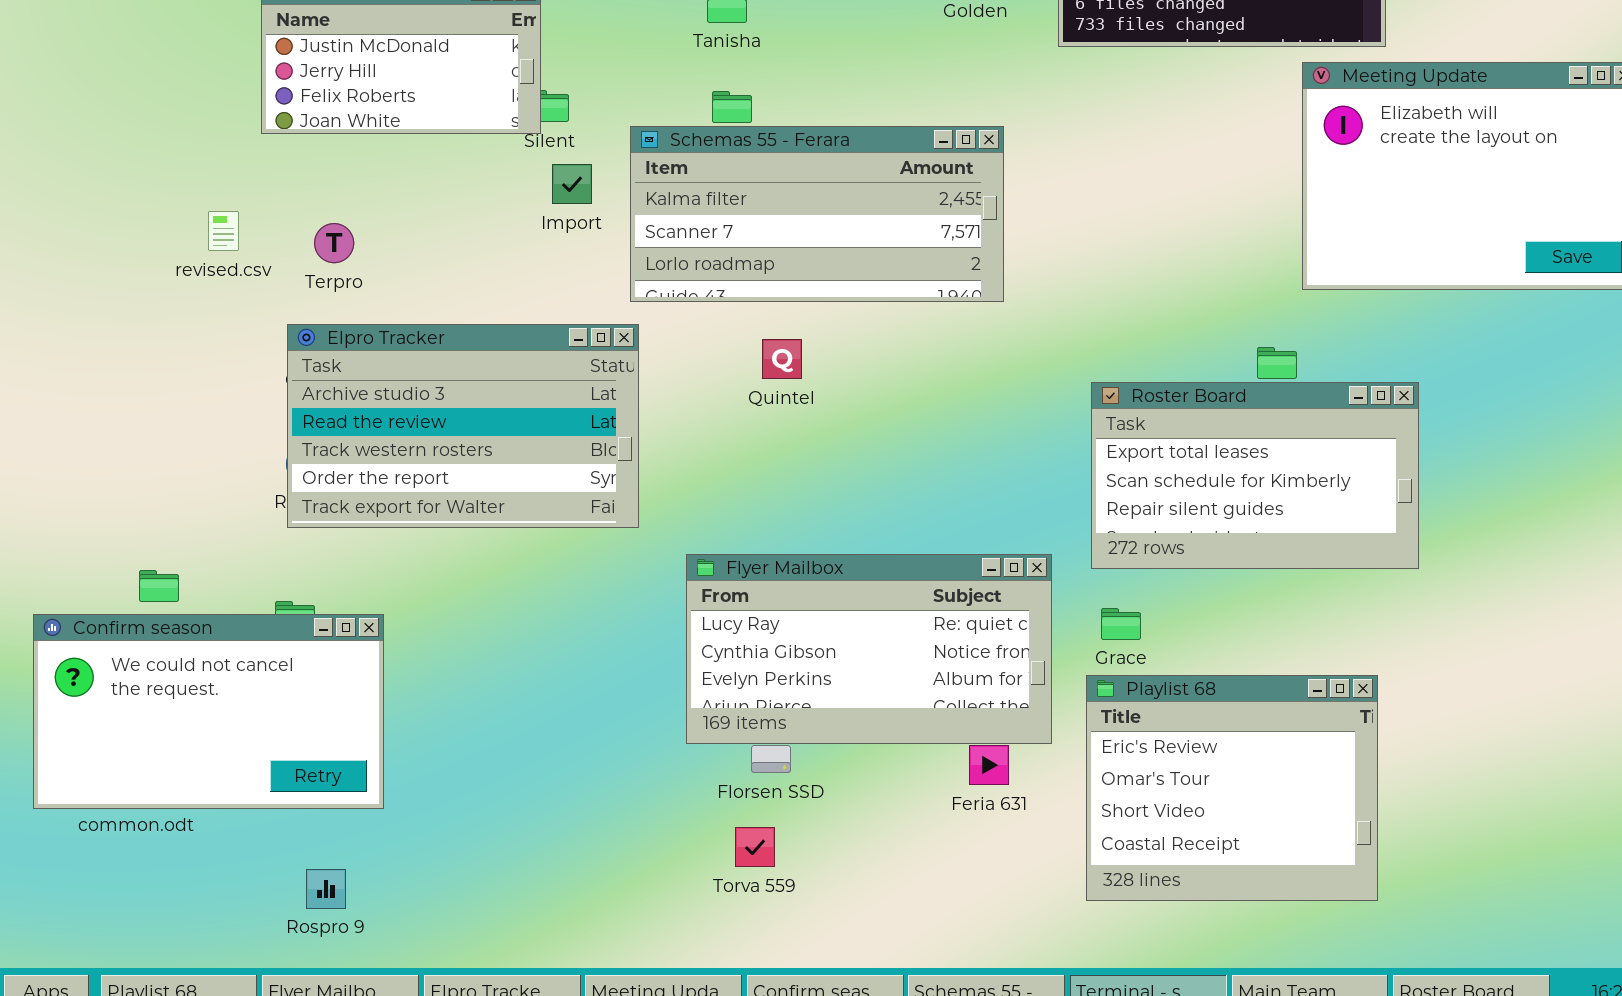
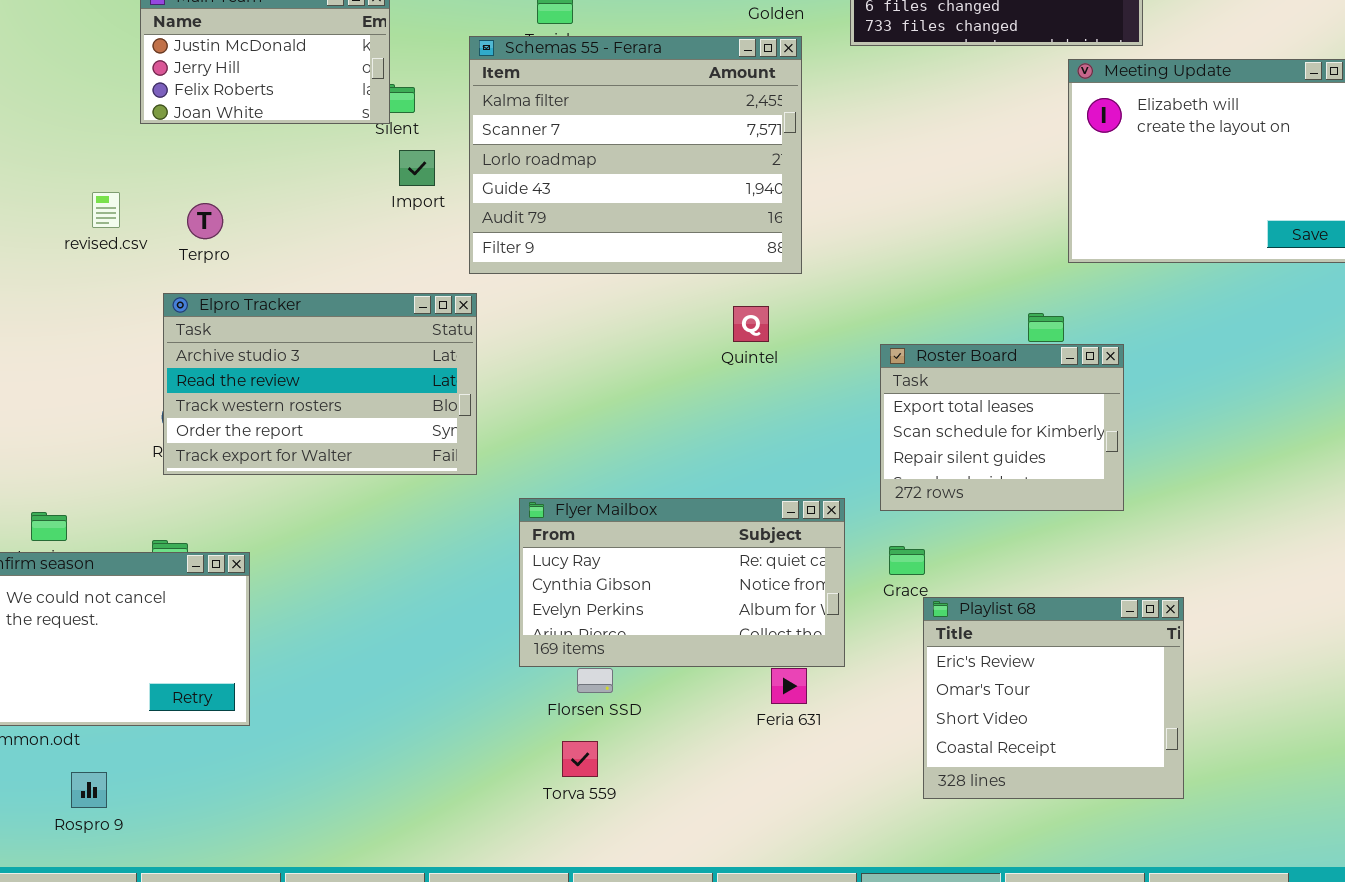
Schemas 55 - Ferara: [630,126,1004,302] -> [469,36,802,274], resized
Quintel: [762,339,802,379] -> [733,306,769,342], moved
Roster Board: [1091,382,1419,569] -> [880,344,1124,511], resized
Playlist 68: [1086,675,1378,901] -> [923,597,1184,799], moved
Rospro 9: [306,869,346,909] -> [71,772,107,808], moved

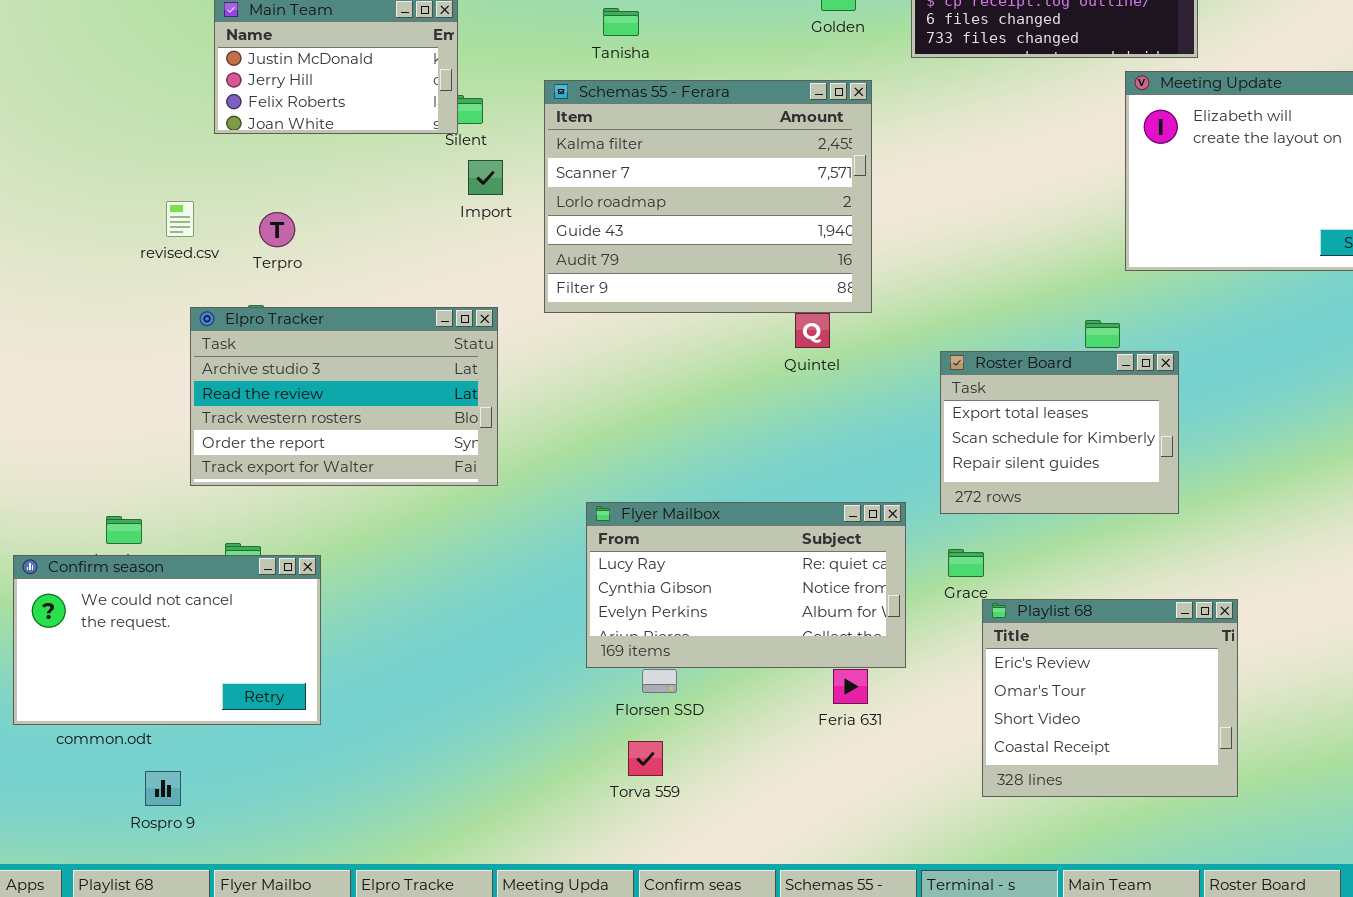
Schemas 55 - Ferara: [469,36,802,274] -> [544,80,872,313], moved
Elpro Tracker: [163,293,477,475] -> [190,307,498,486], moved

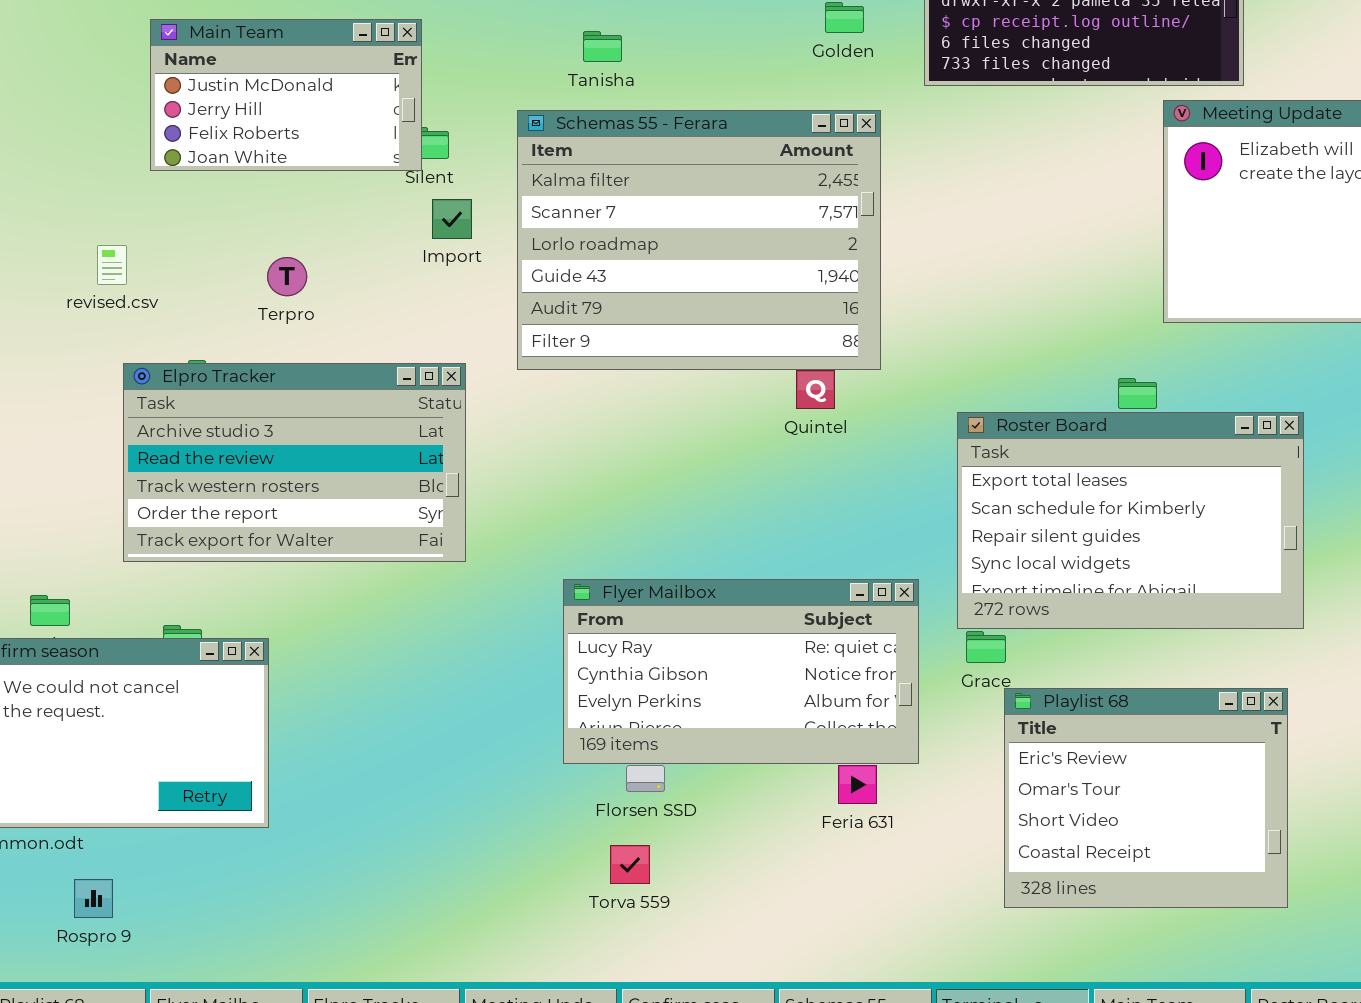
Terpro: [259,212,295,247] -> [267,257,307,296], moved
Roster Board: [940,351,1179,514] -> [957,412,1304,629], resized

